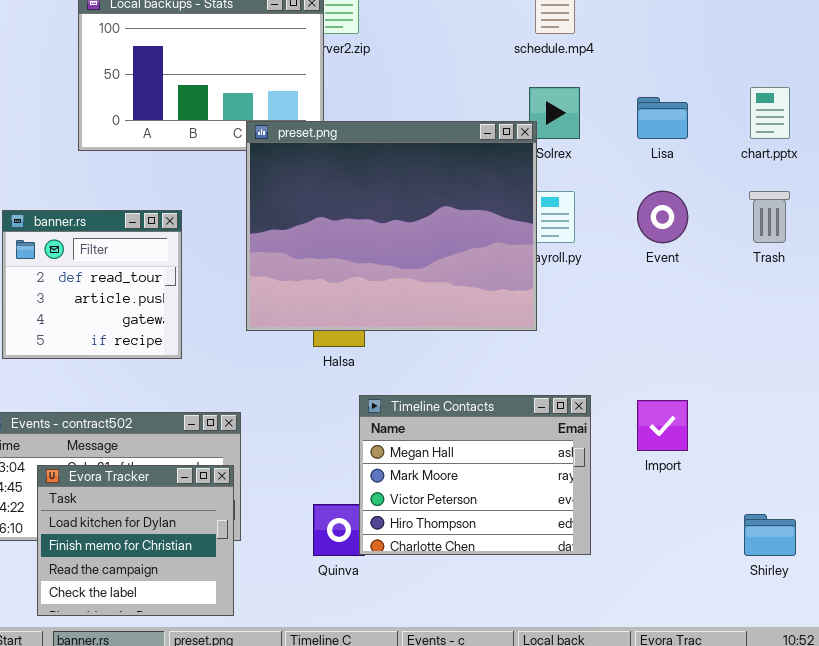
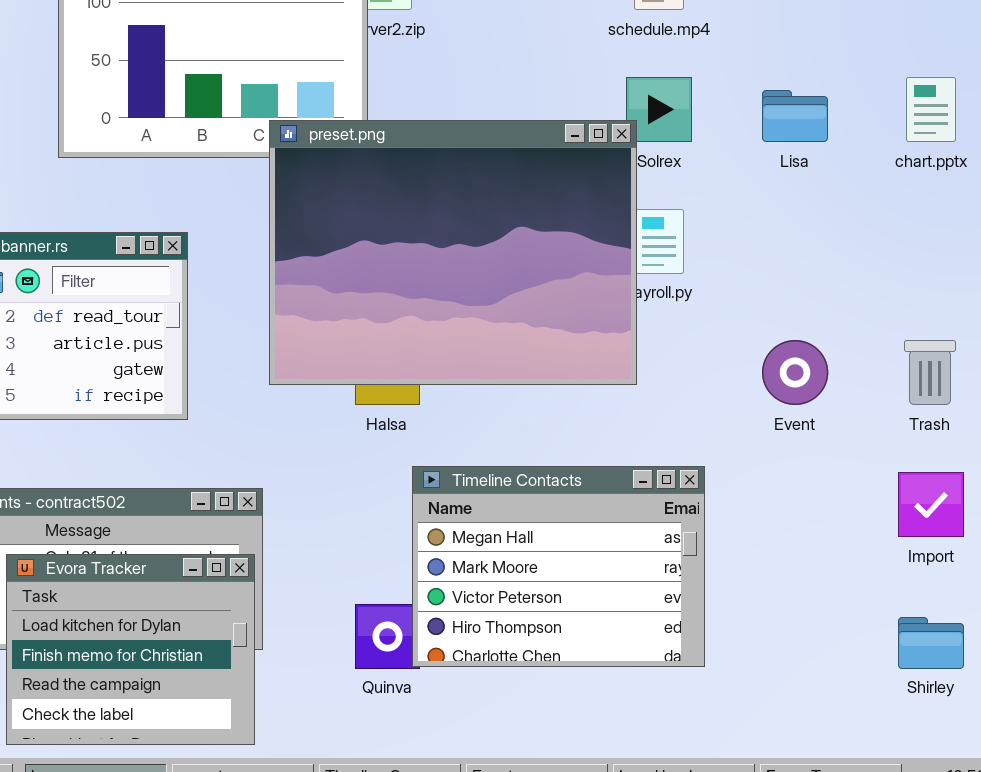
Event: [637,191,688,243] -> [762,340,828,405], moved
Trash: [749,191,790,243] -> [904,340,956,405], moved
Import: [637,400,688,451] -> [898,472,964,537], moved

